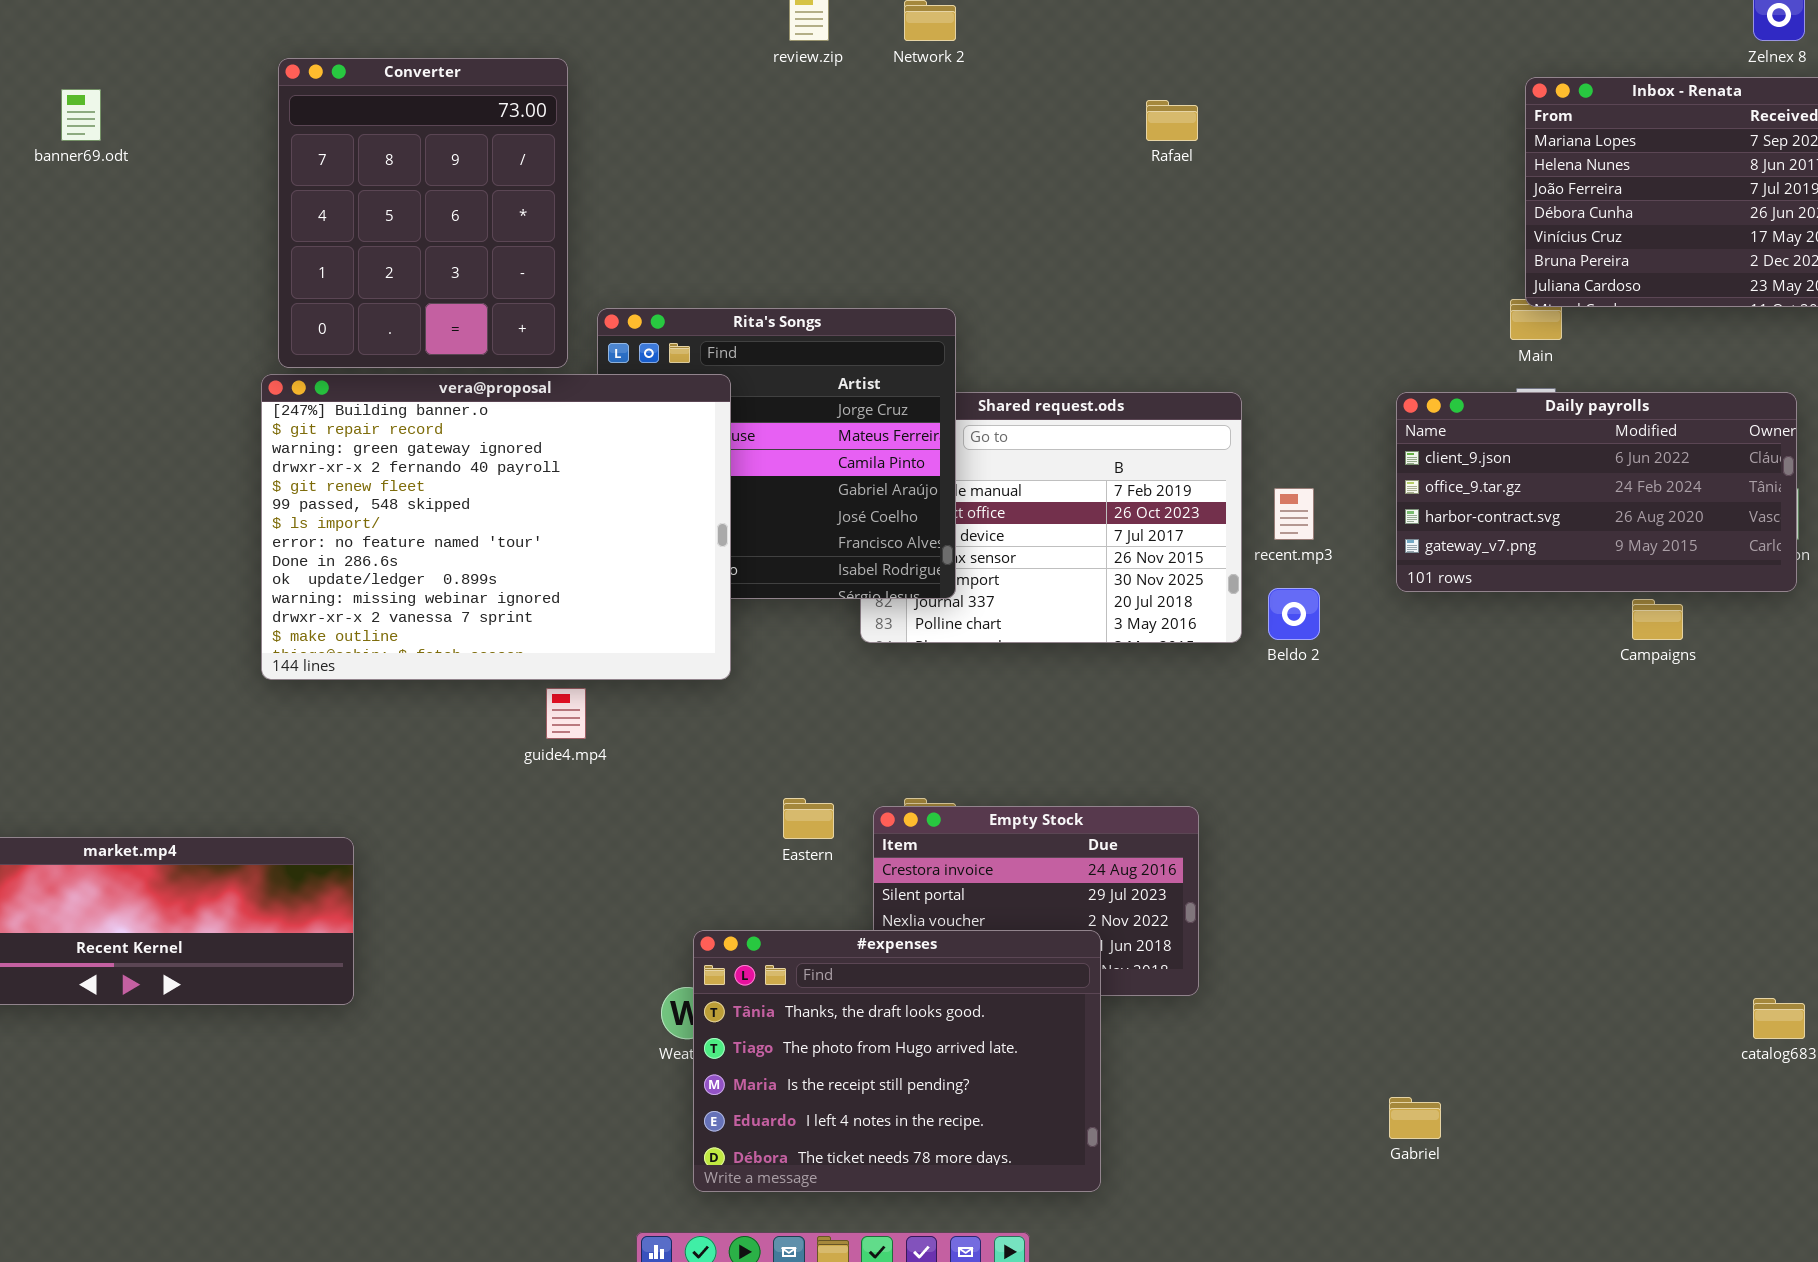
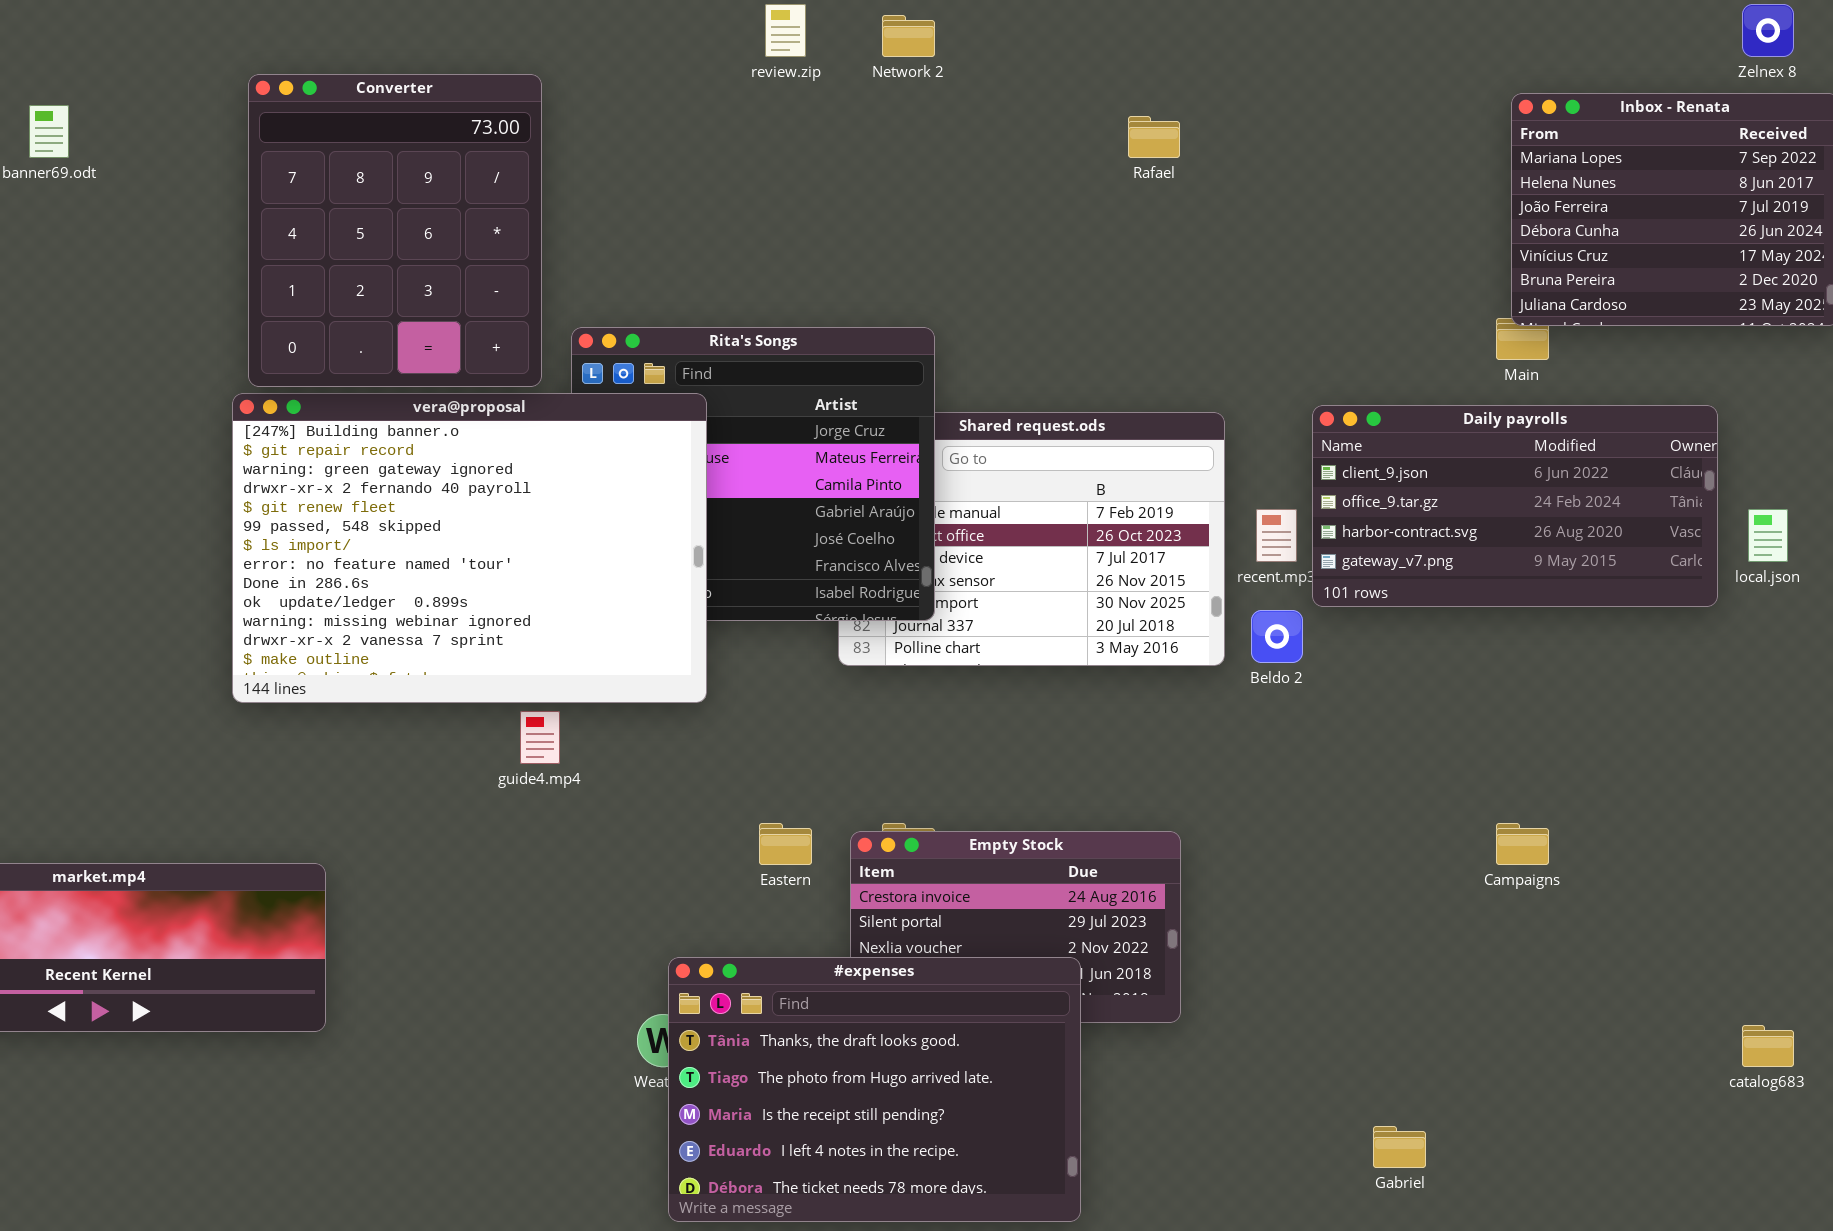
Daily payrolls: [1396,392,1797,592] -> [1312,405,1718,607], moved
Campaigns: [1632,599,1683,640] -> [1496,823,1549,865], moved

